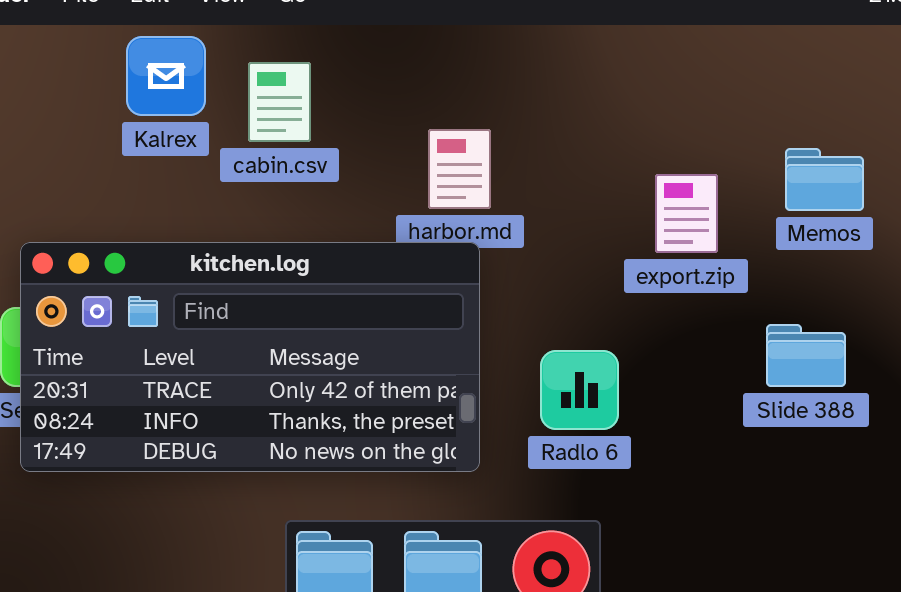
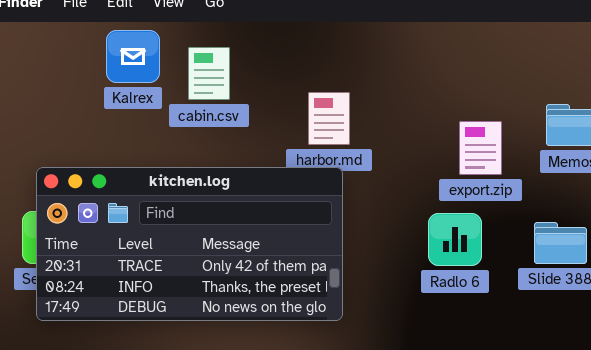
Radlo 6: [540,350,619,430] -> [428,213,482,266], moved

